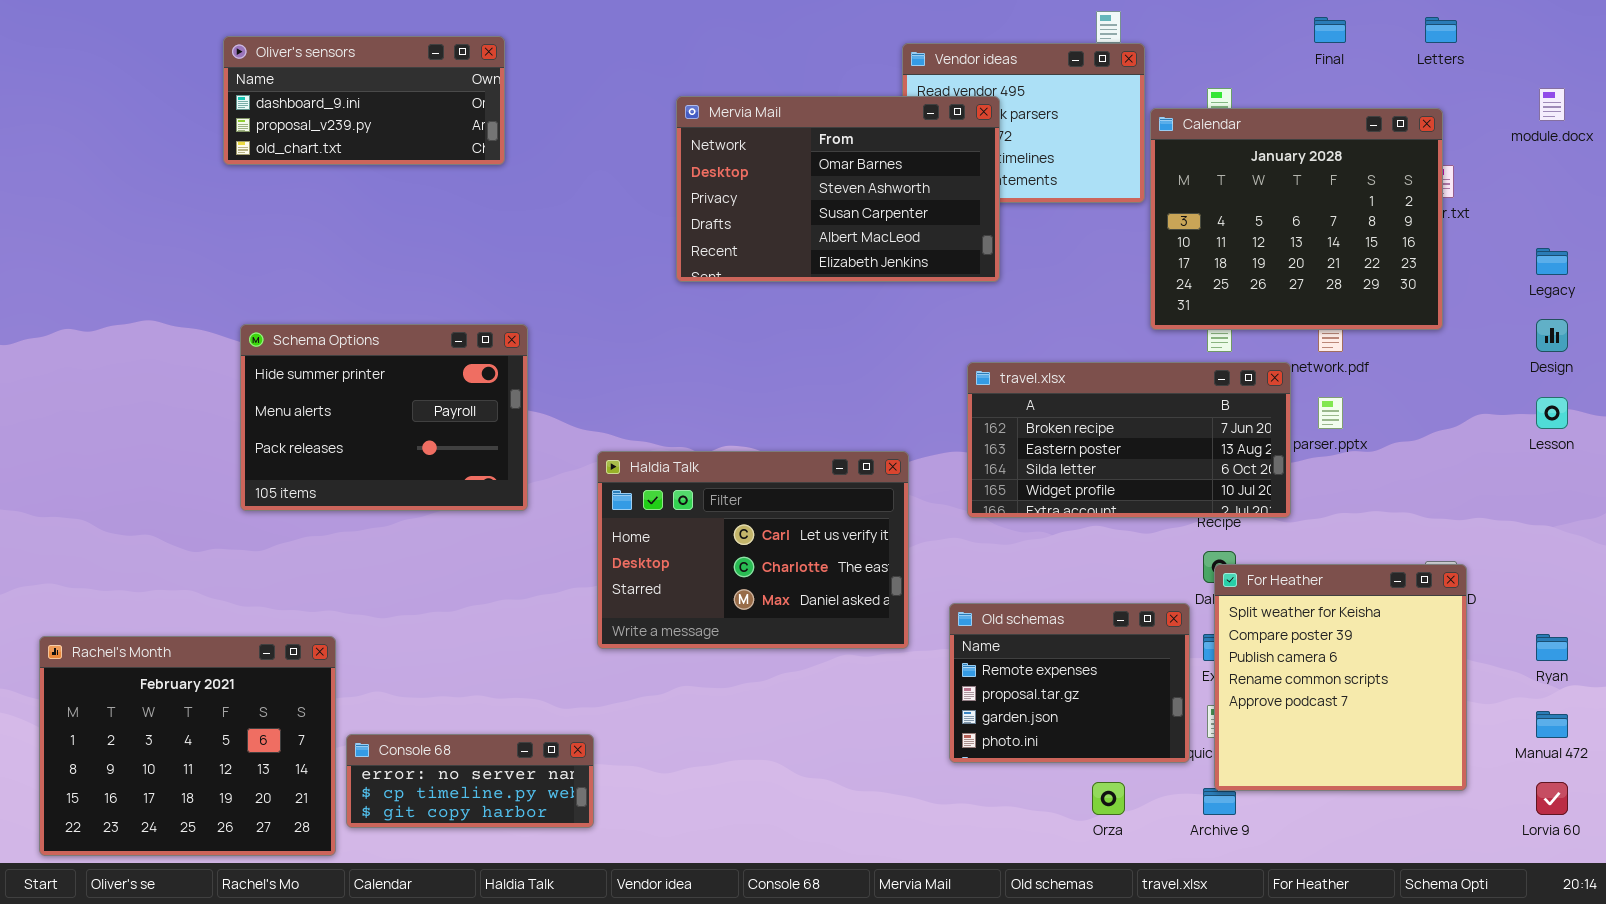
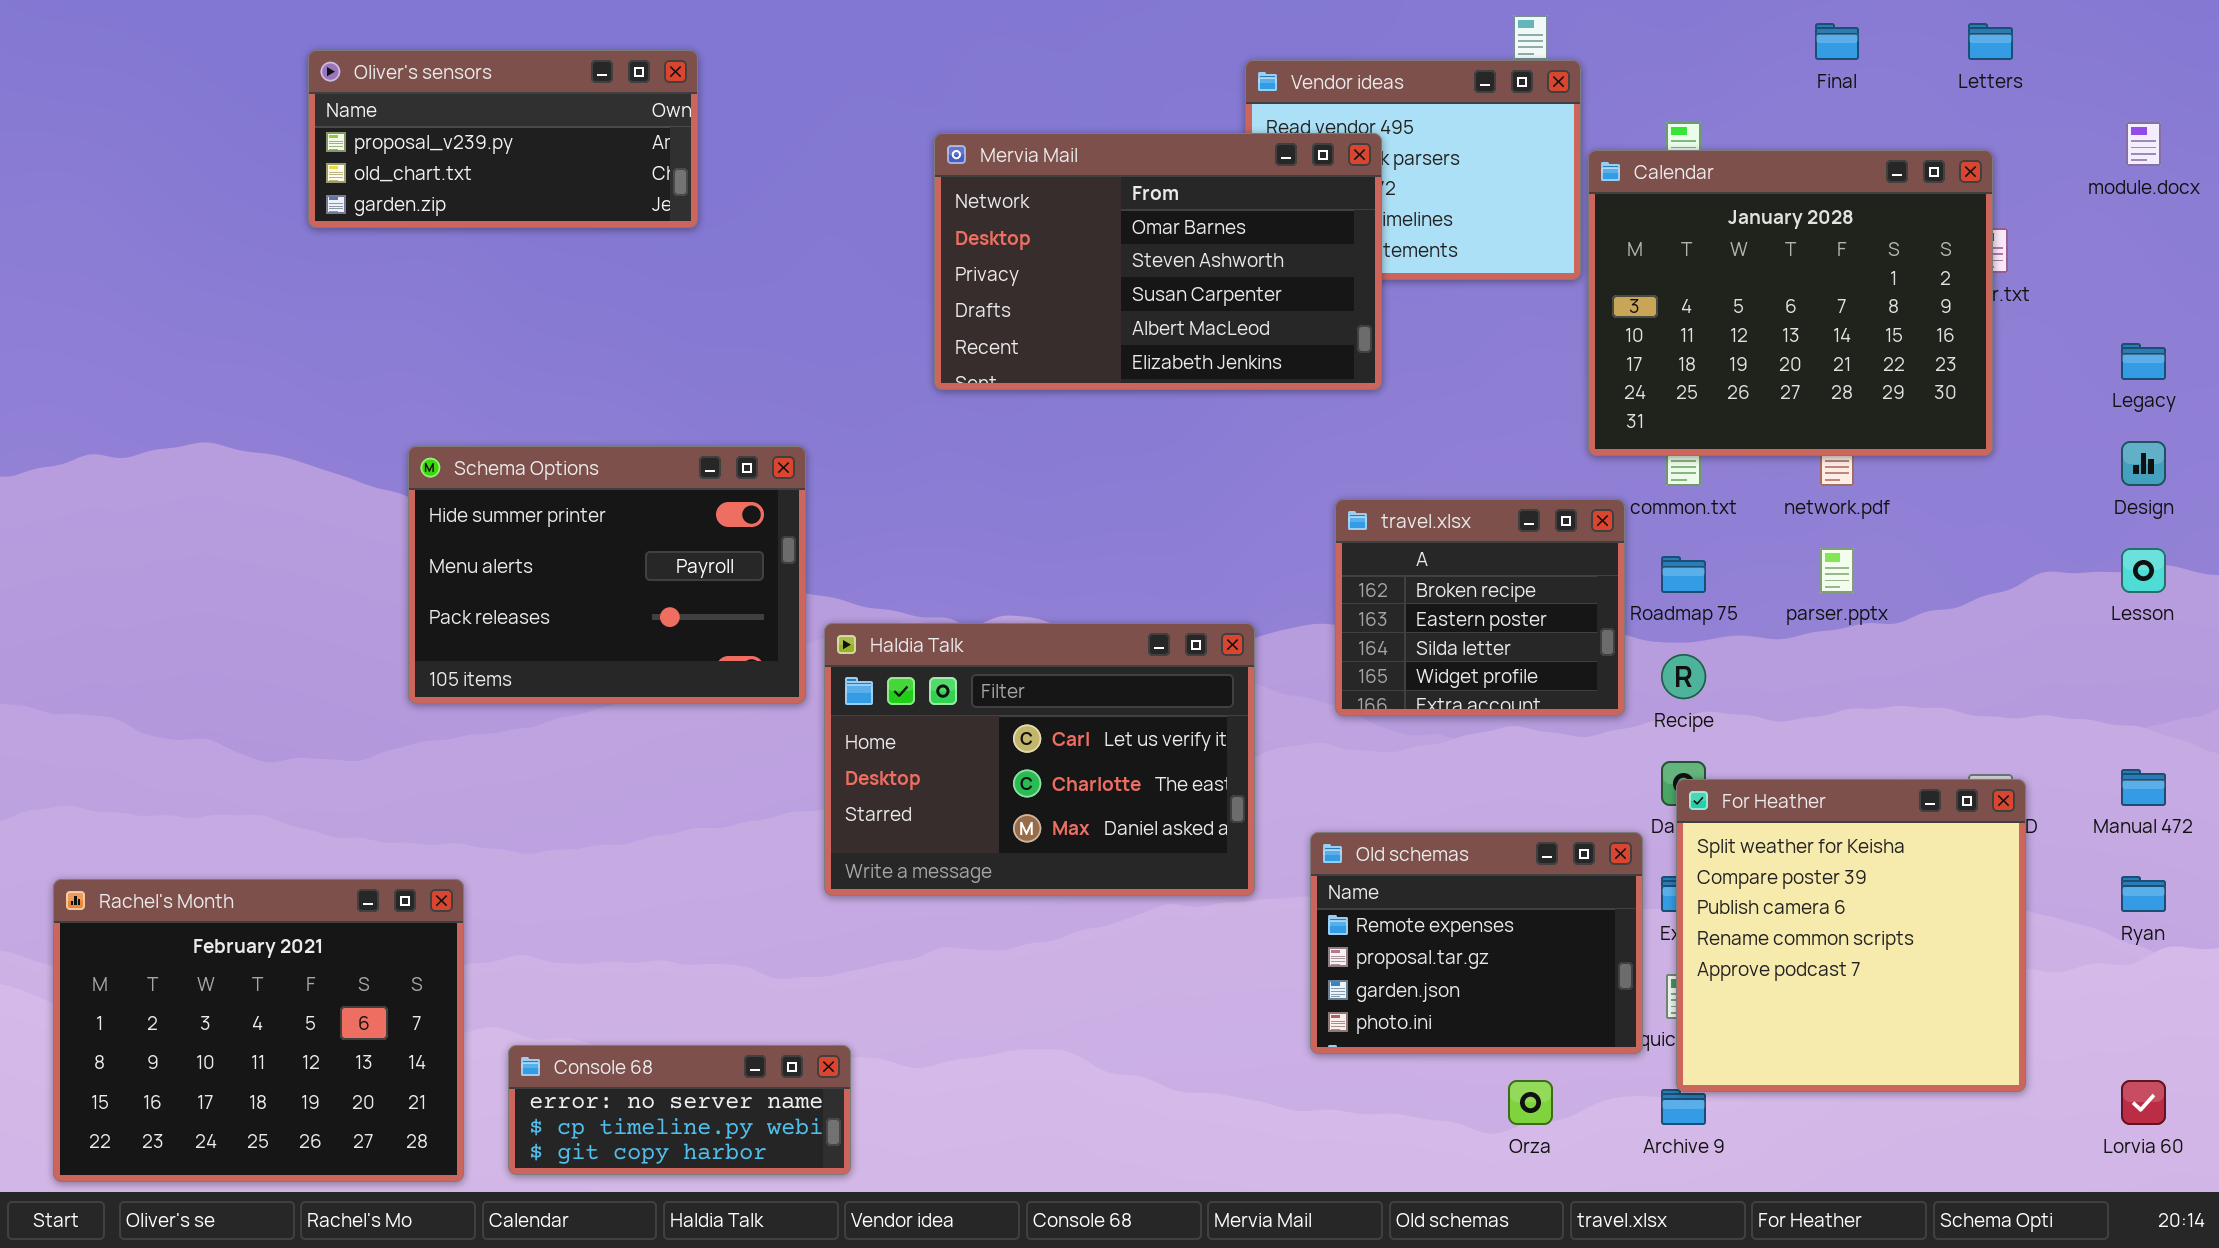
Oliver's sensors: [223,36,505,165] -> [308,50,698,228], scrolled down 1 row
Schema Options: [240,324,528,511] -> [408,446,806,704], moved
travel.xlsx: [967,362,1291,518] -> [1335,499,1625,716], resized
Manual 472: [1536,711,1568,738] -> [2121,769,2166,806], moved
Console 68: [346,734,594,828] -> [508,1045,851,1175], moved

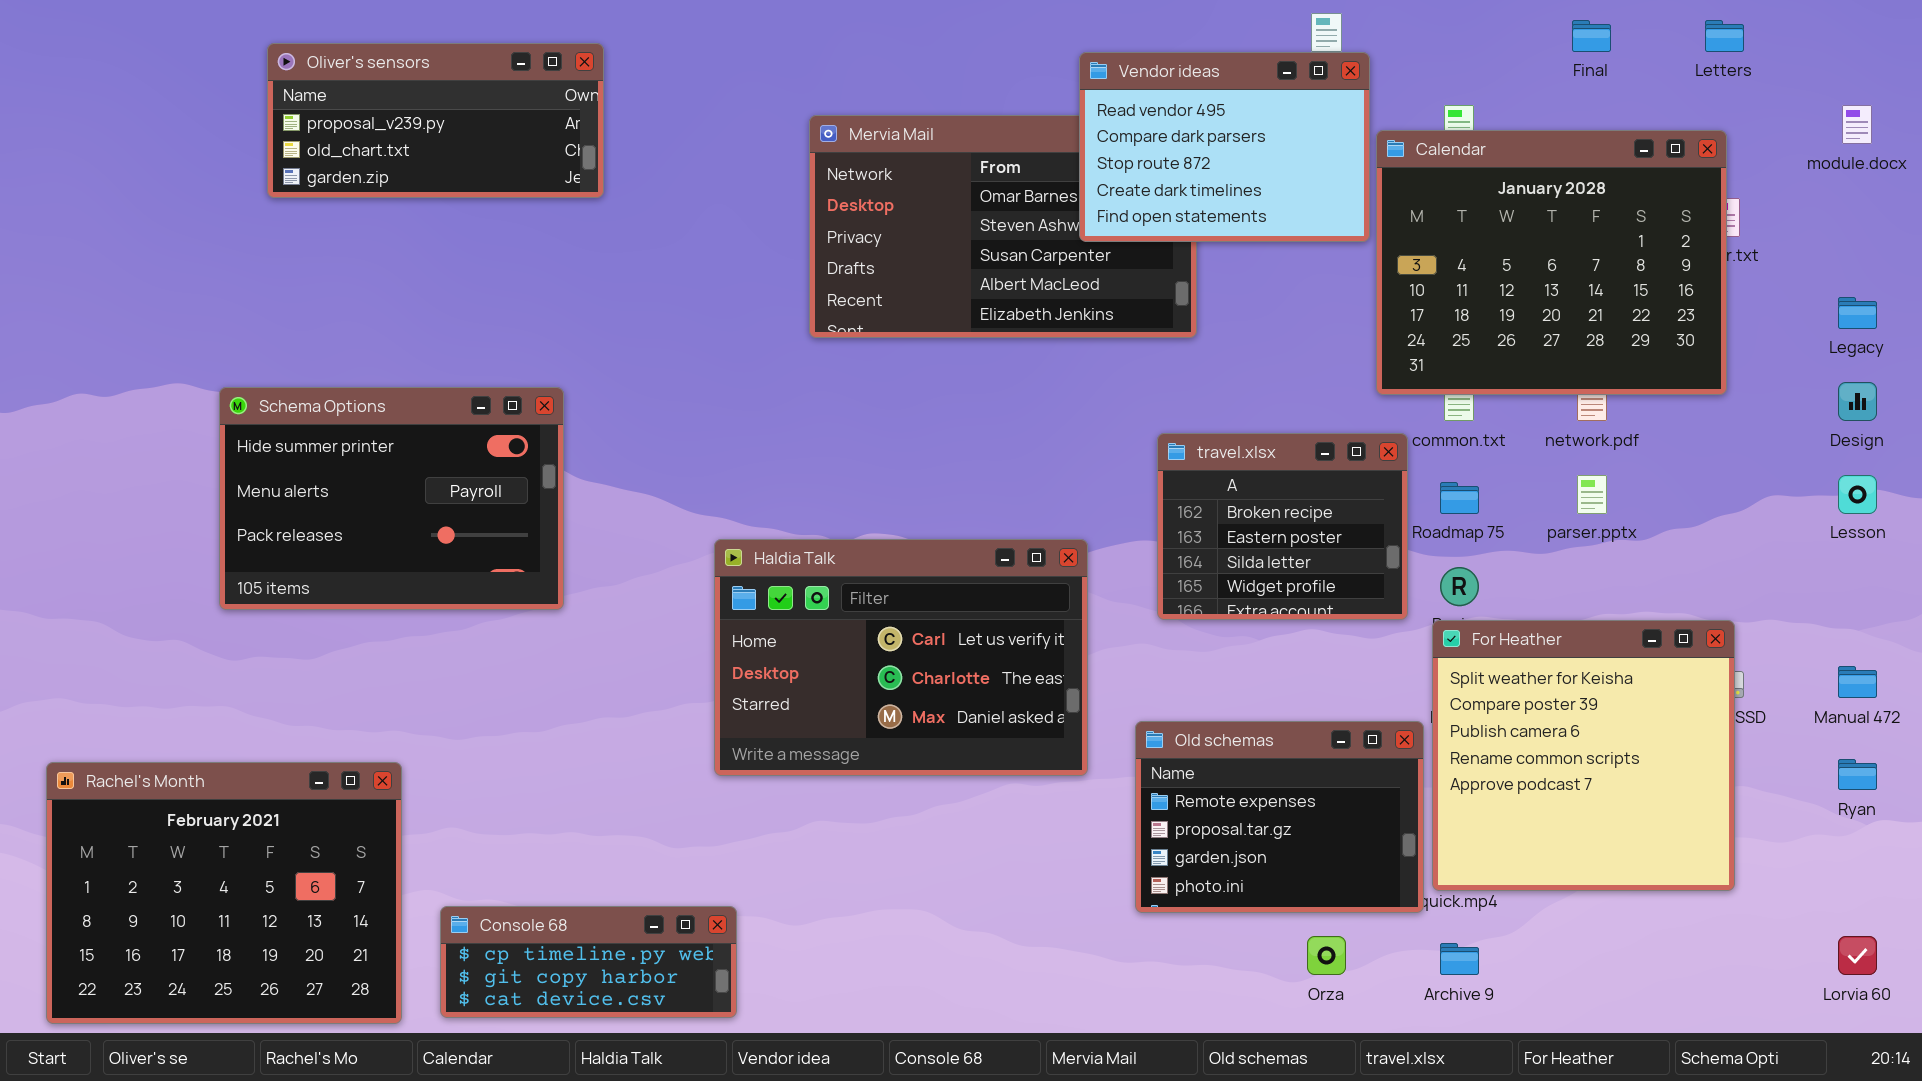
Vendor ideas: [1245,60,1581,280] -> [1079,52,1370,242], raised
Schema Options: [408,446,806,704] -> [219,387,564,610], moved
For Heather: [1676,779,2026,1092] -> [1432,620,1735,891], moved
Console 68: [508,1045,851,1175] -> [440,906,737,1018], scrolled down 1 row

